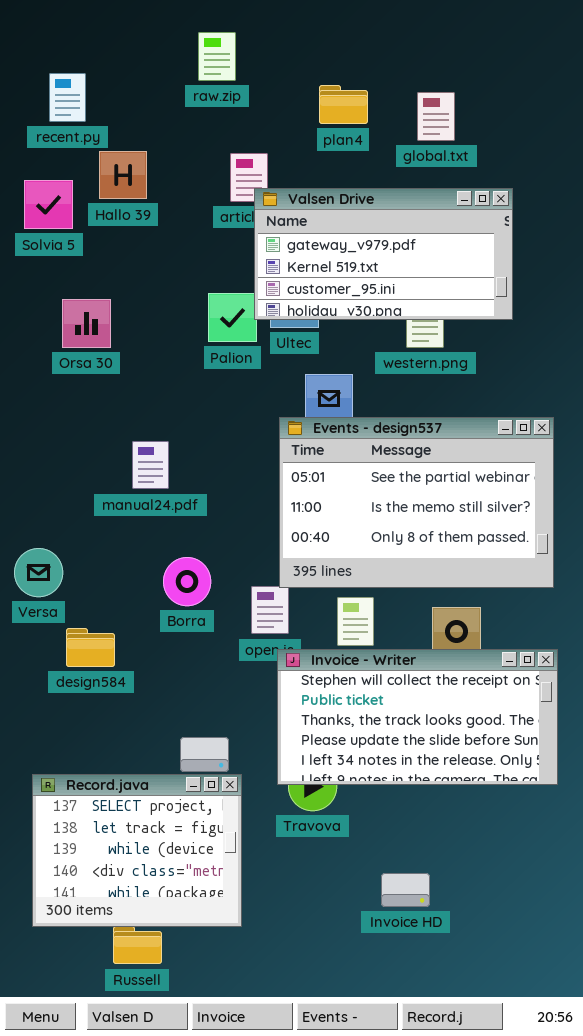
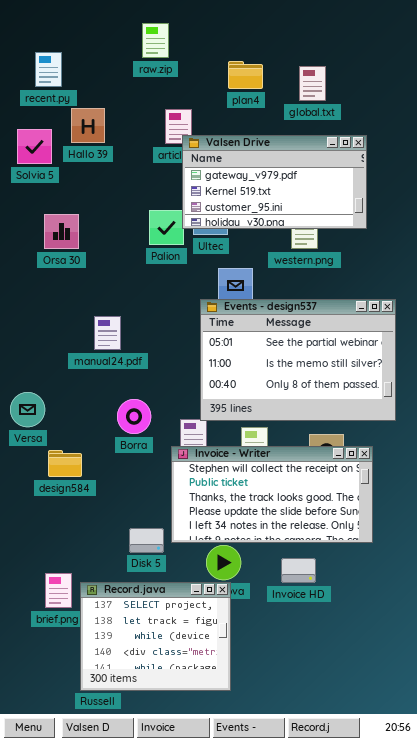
Invoice - Writer: [277,649,558,785] -> [171,446,373,543], moved
Record.java: [32,774,242,927] -> [80,582,231,691], moved
Invoice HD: [381,873,430,907] -> [281,558,316,583], moved

